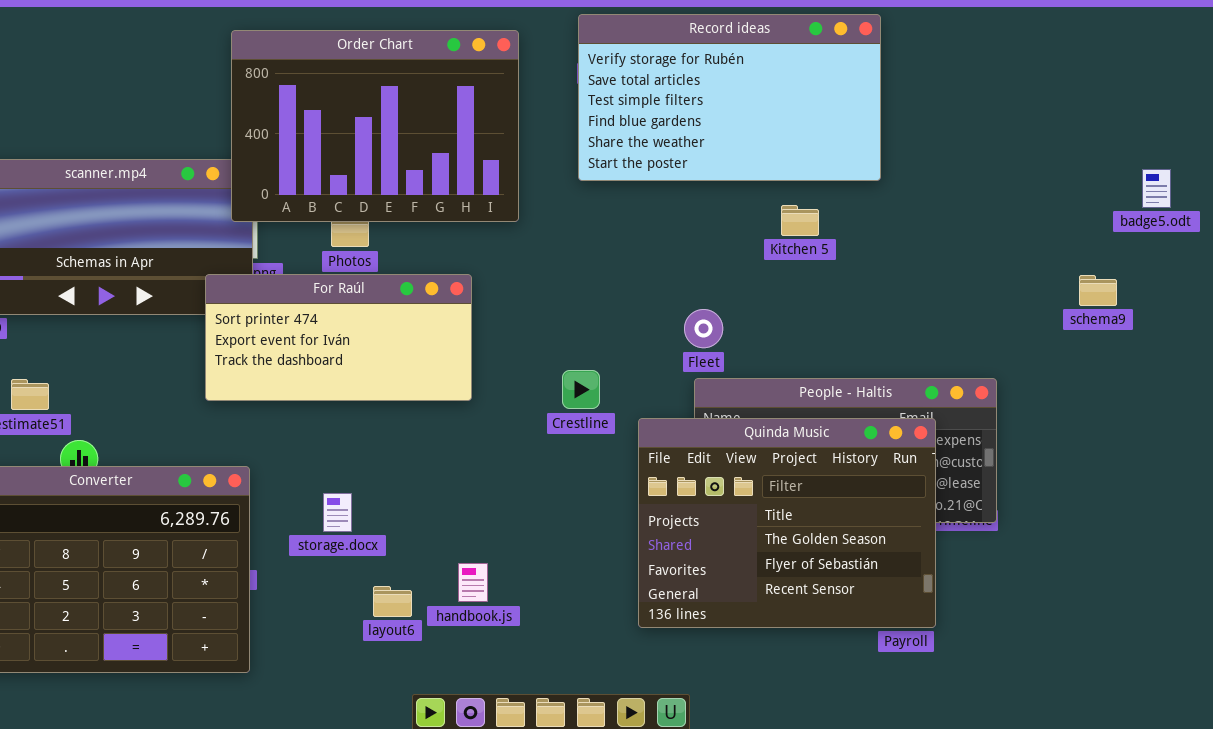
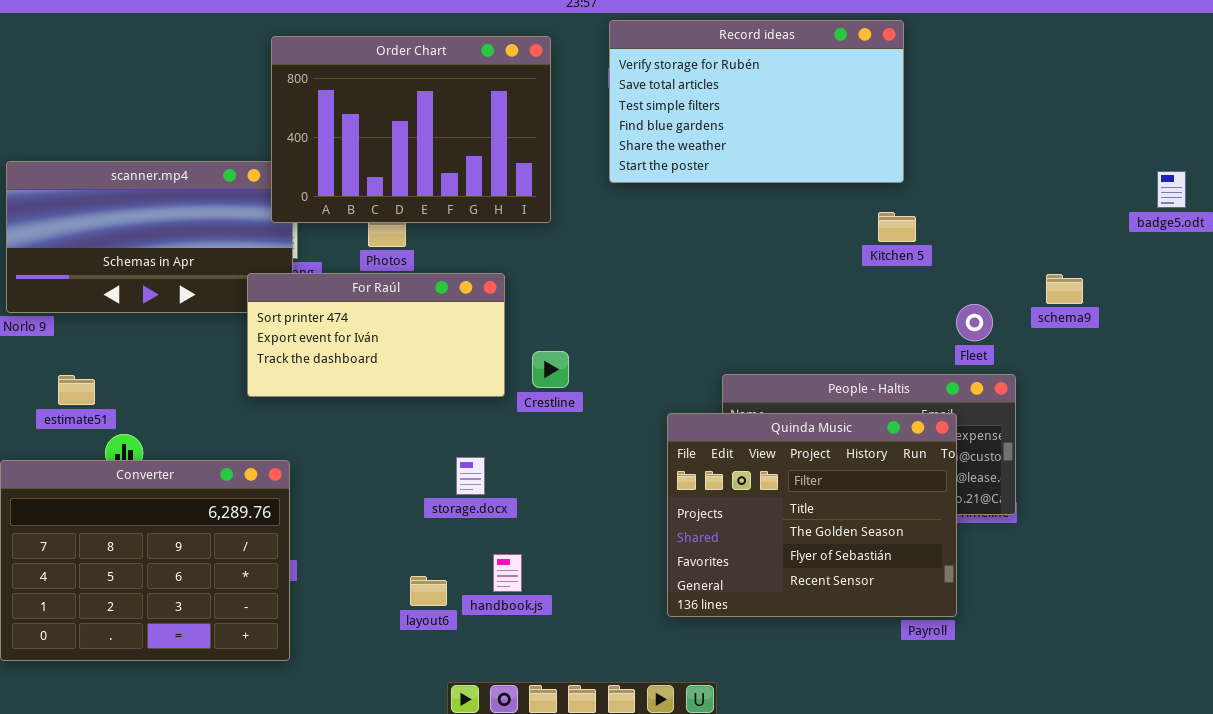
Kitchen 5: [781,205,819,236] -> [878,212,916,242], moved
schema9: [1079,275,1117,306] -> [1046,274,1083,304], moved
Fleet: [684,309,723,348] -> [956,304,993,341], moved
Crestline: [562,370,600,409] -> [532,351,569,388], moved
storage.docx: [323,493,352,532] -> [456,457,485,495], moved

